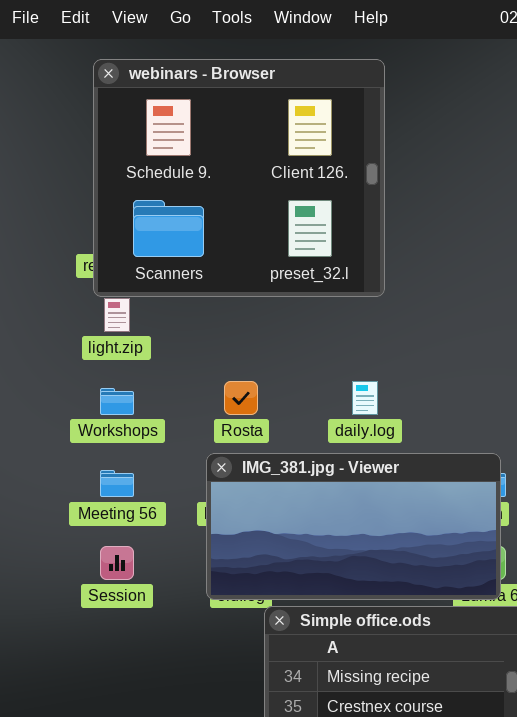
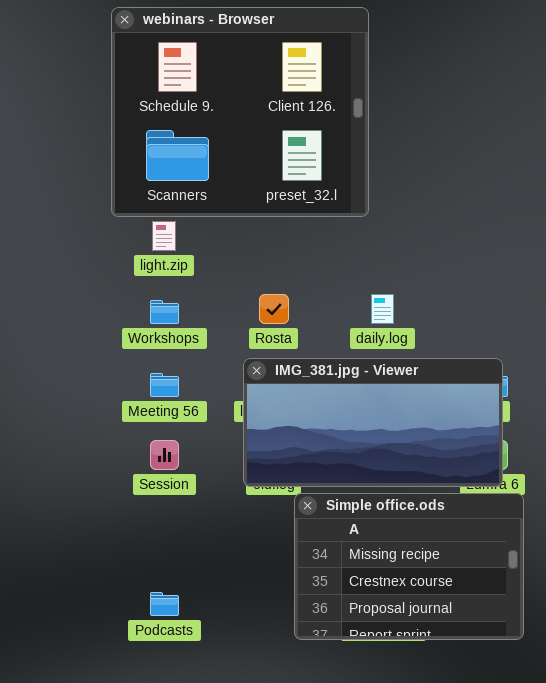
webinars - Browser: [93,59,385,297] -> [111,7,369,217], moved

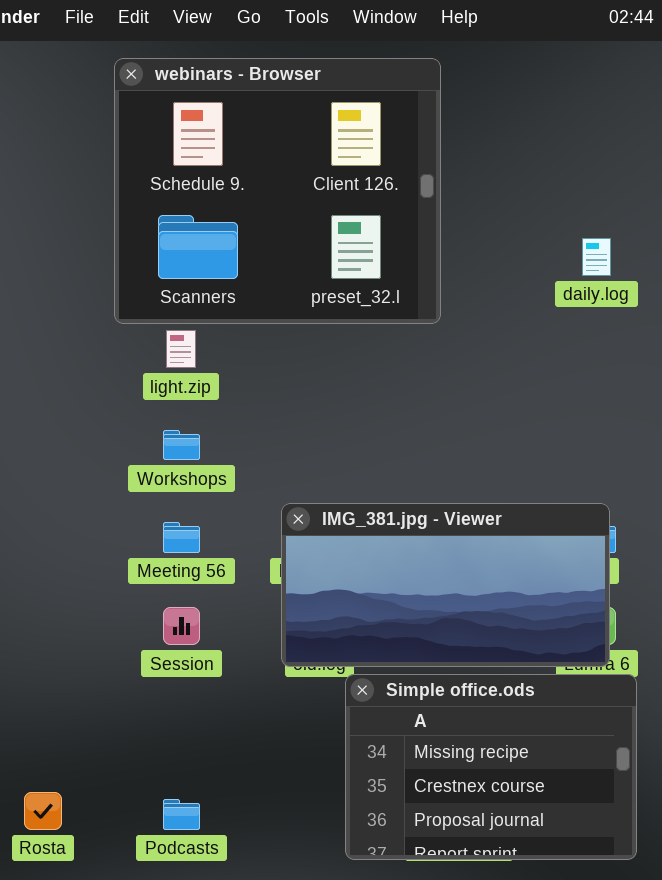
Rosta: [259,294,289,324] -> [24,792,62,830], moved
daily.log: [371,294,394,324] -> [582,238,611,276], moved

